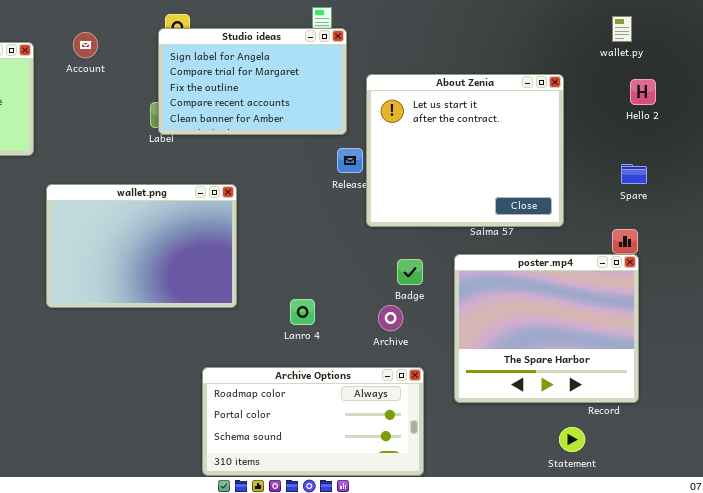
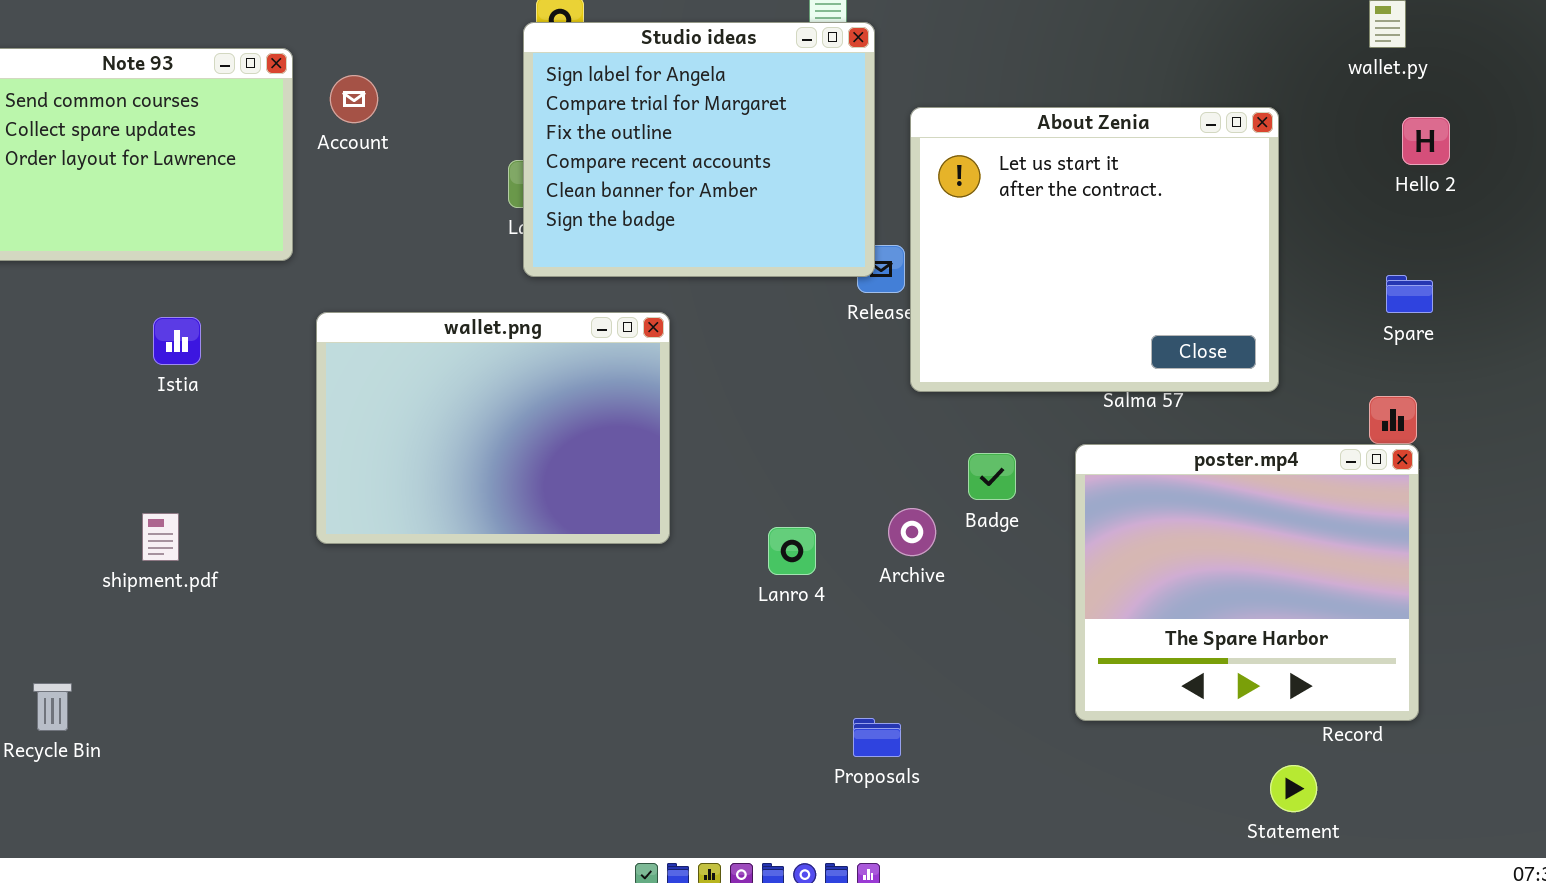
Studio ideas: [158,28,347,135] -> [523,22,875,277], resized
Account: [73,32,98,58] -> [330,75,378,123], moved
Archive: [378,305,403,331] -> [888,508,936,556], moved
Archive Options: [202,367,424,476] -> none, closed

